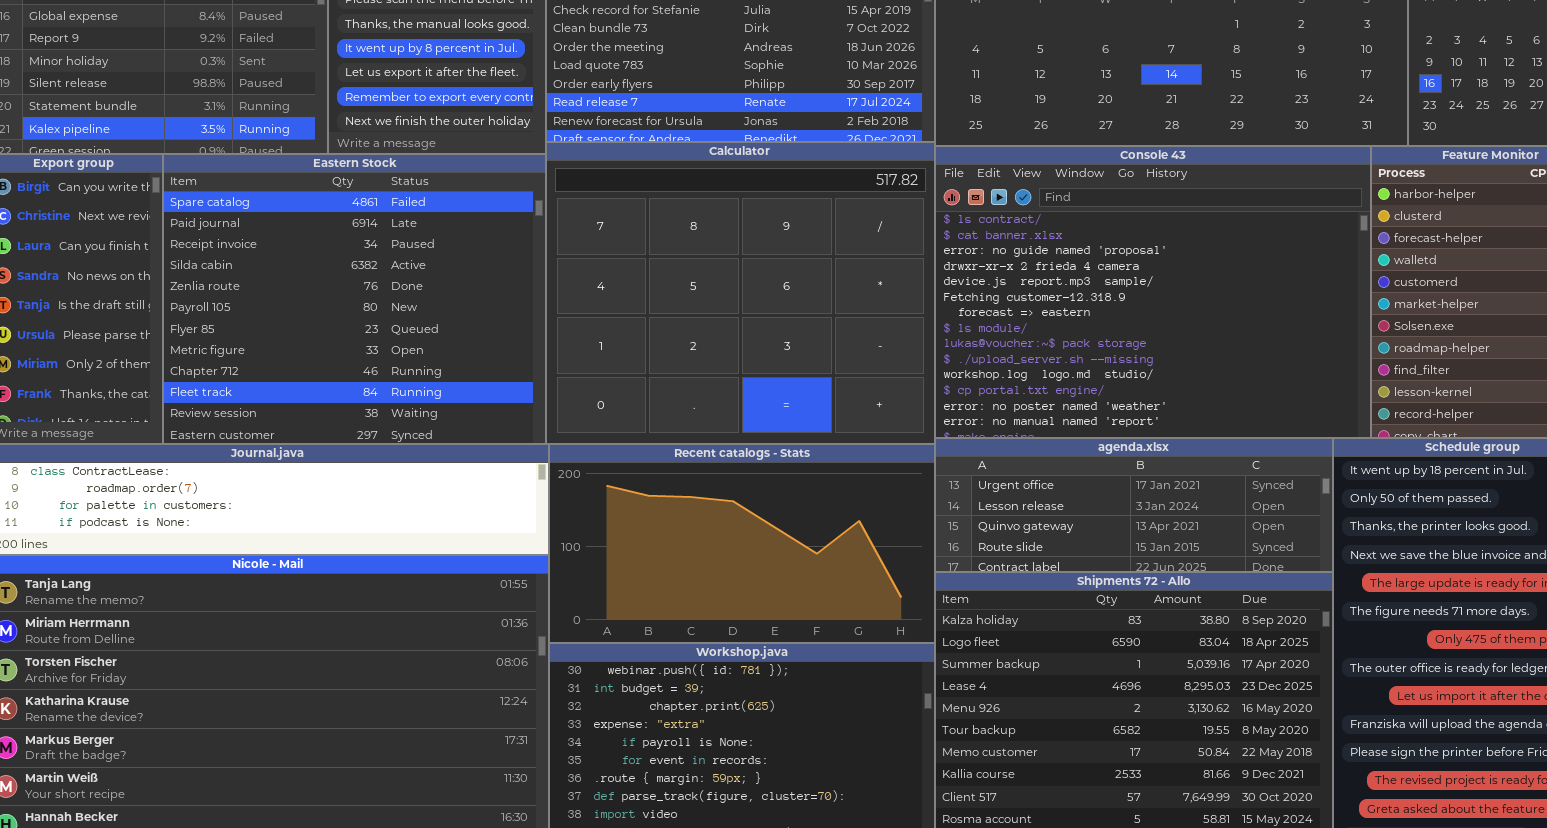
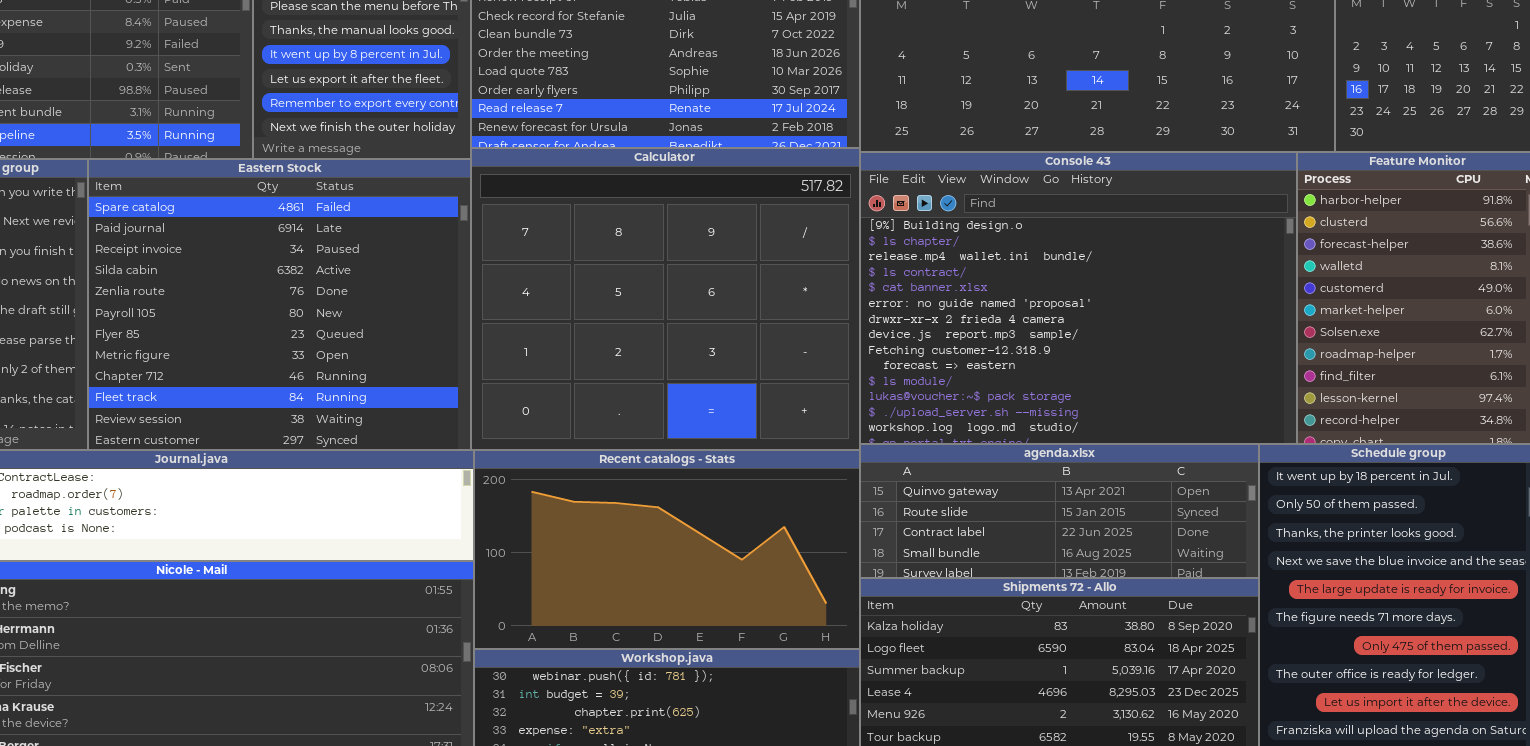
Console 43: [935,146,1371,438] -> [860,152,1297,444], scrolled up 3 rows
agenda.xlsx: [935,438,1333,572] -> [860,444,1259,578], scrolled down 2 rows

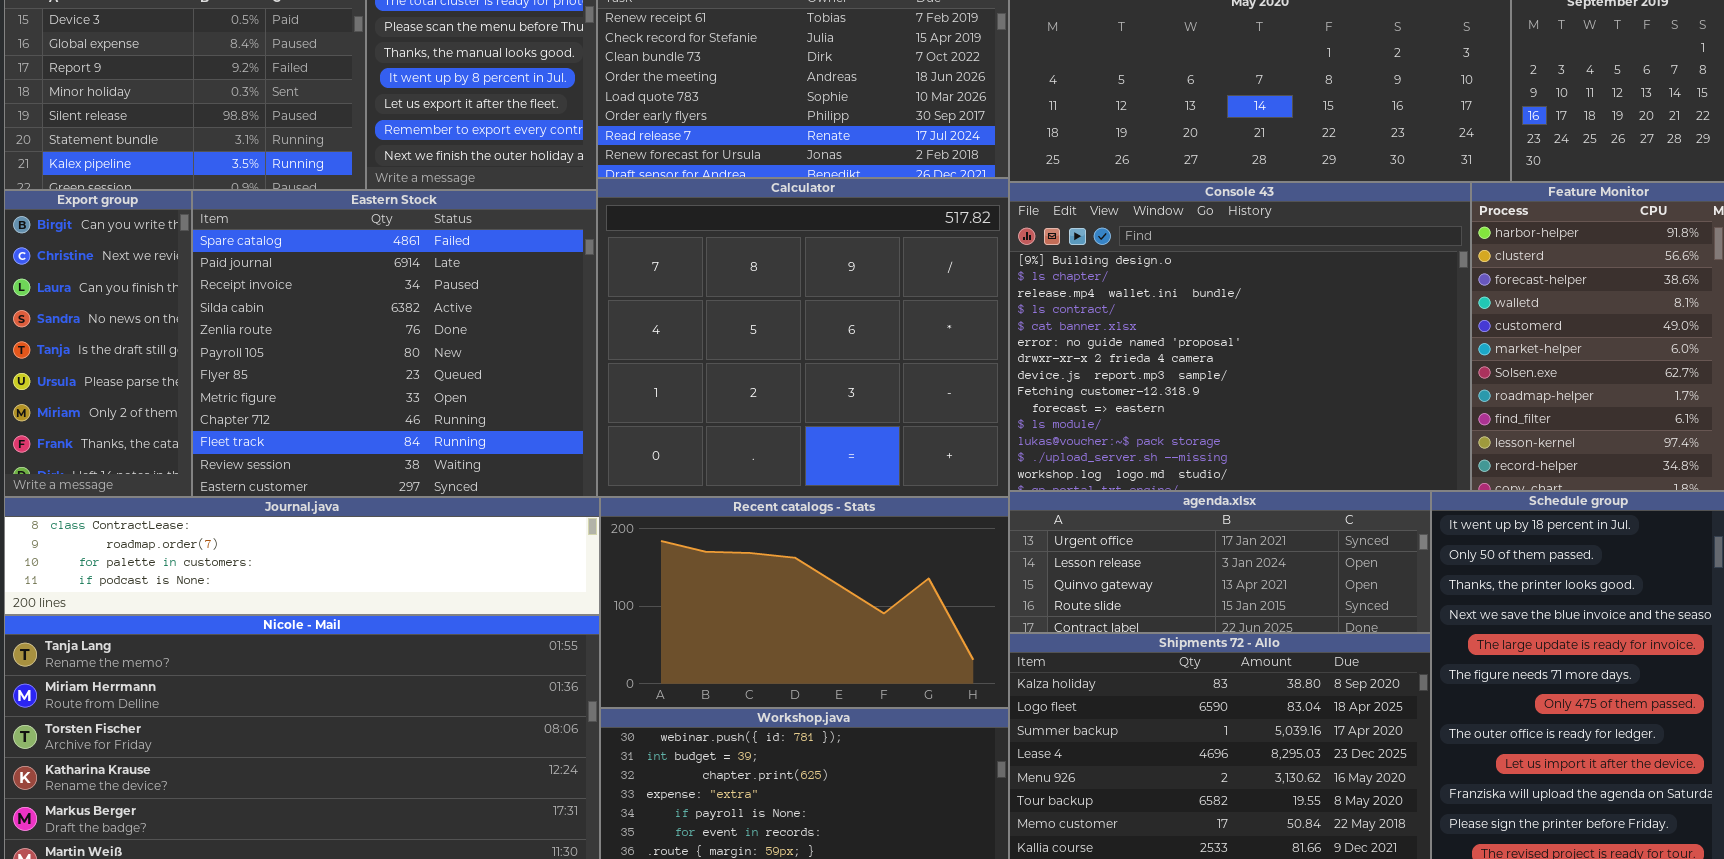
agenda.xlsx: [860,444,1259,578] -> [1009,491,1431,633], scrolled up 2 rows

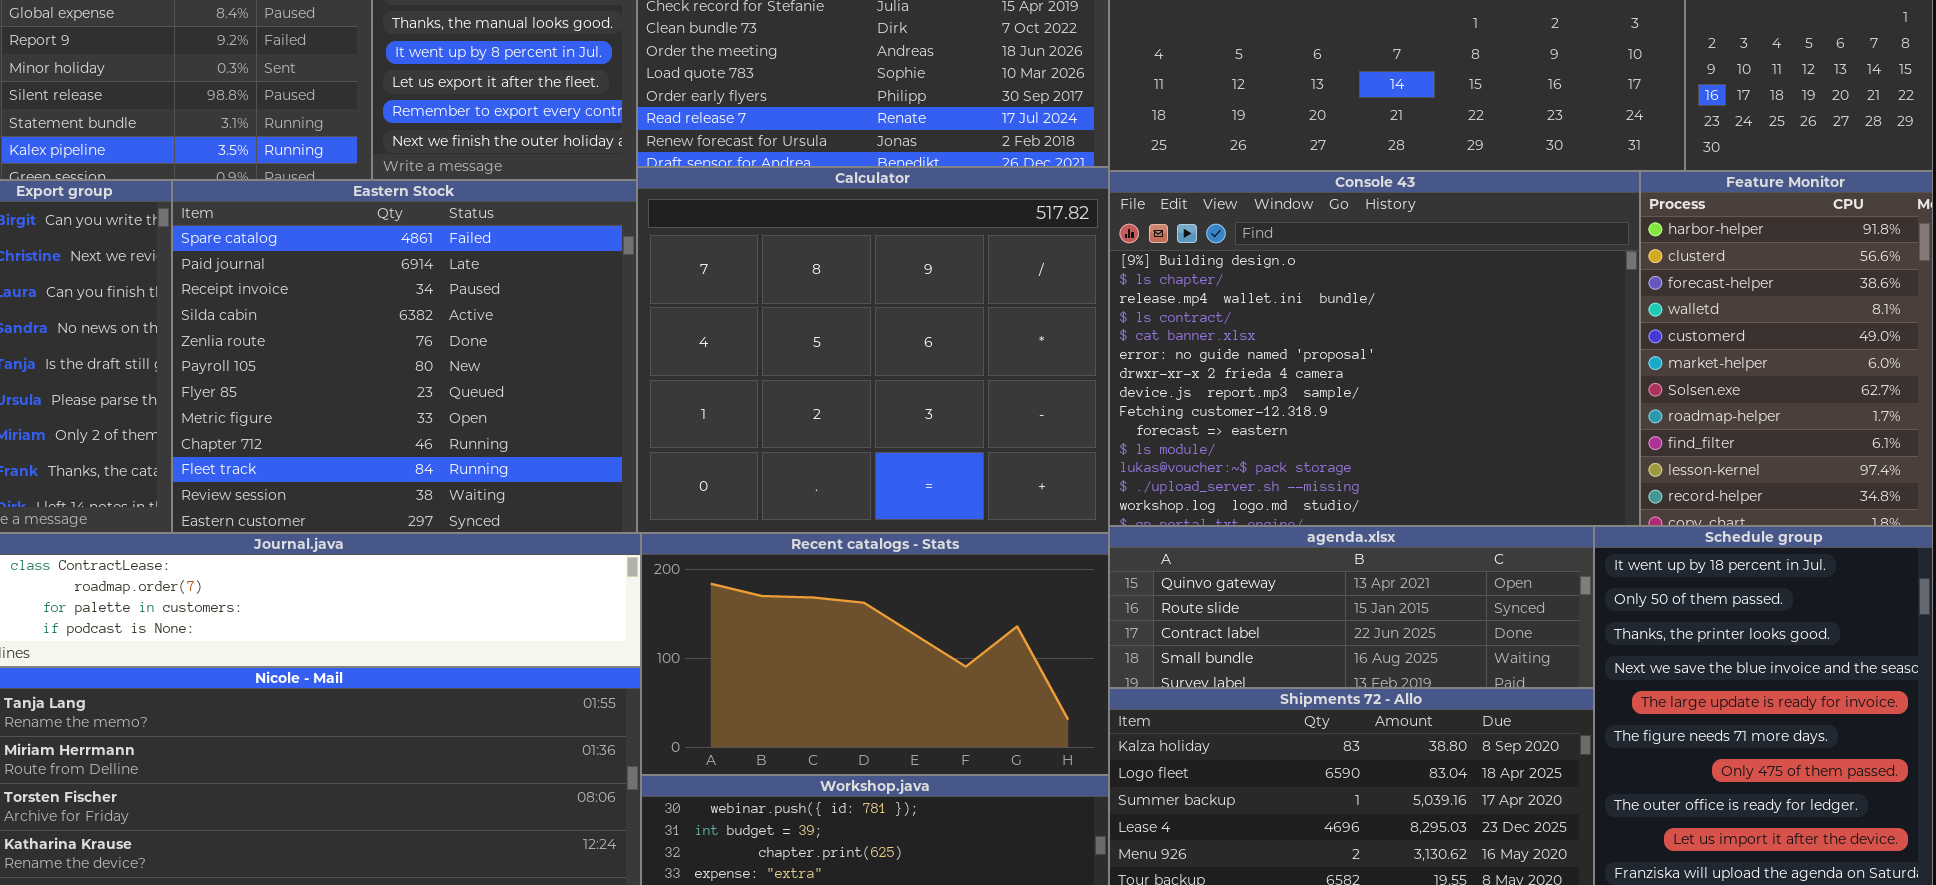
agenda.xlsx: [1009,491,1431,633] -> [1109,526,1594,688], scrolled down 2 rows

